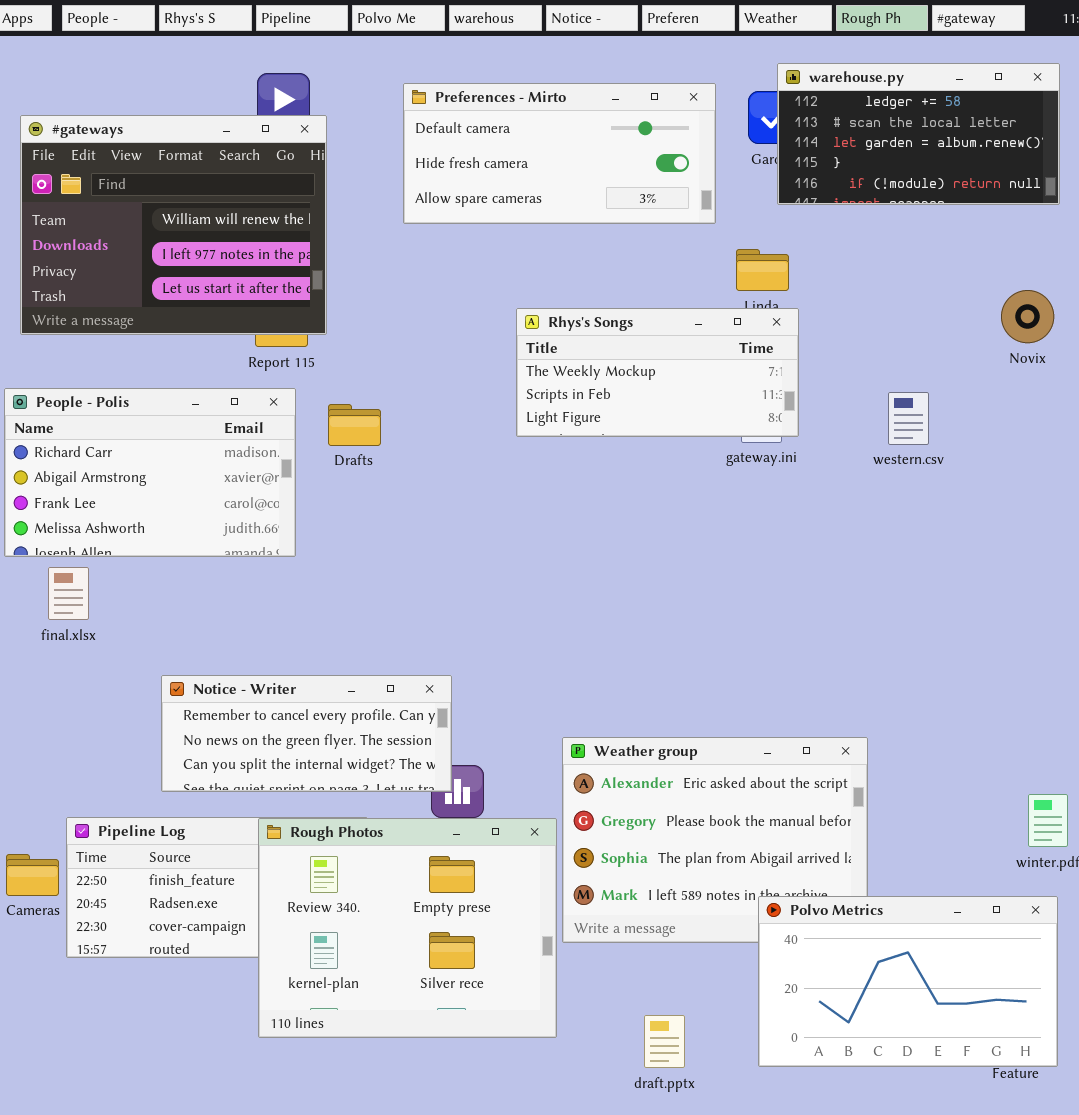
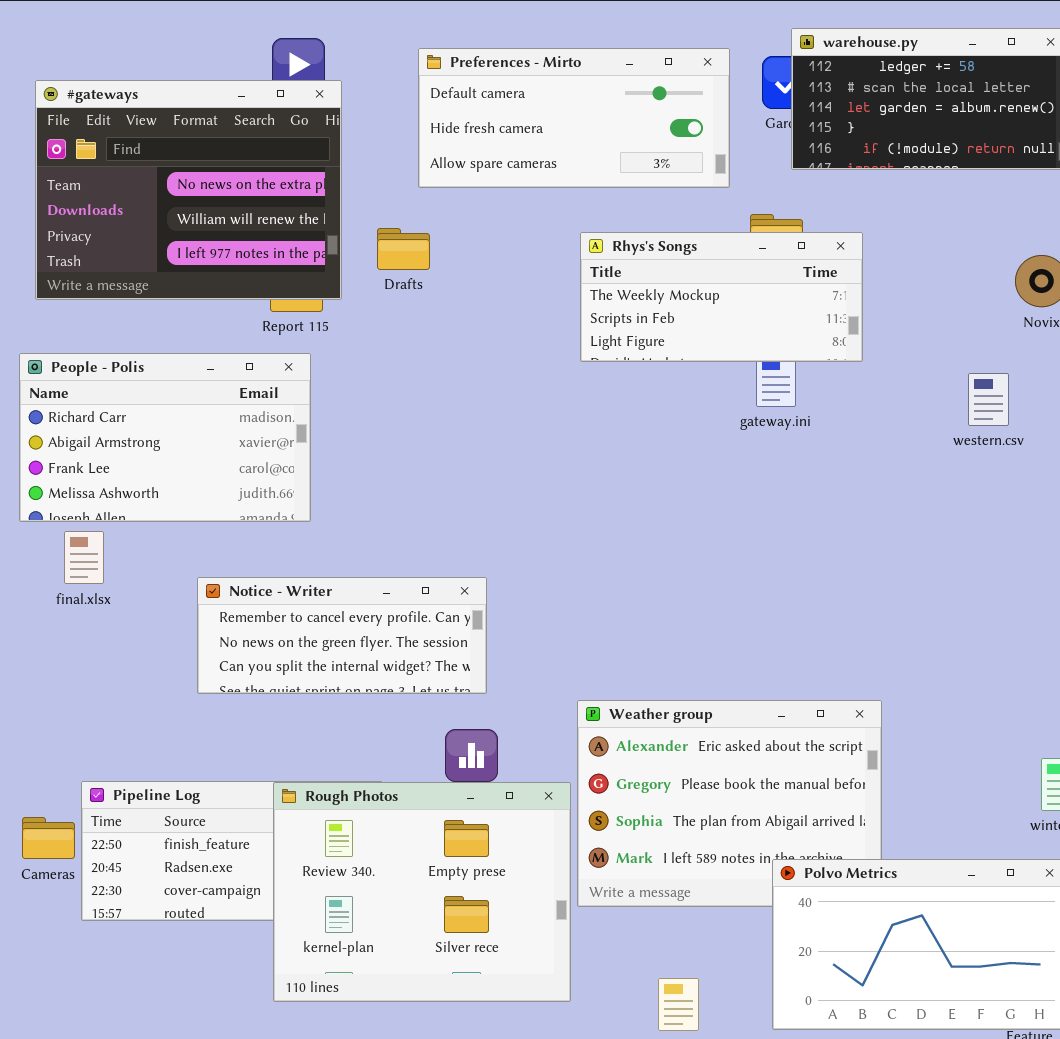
#gateways: [20,115,327,335] -> [35,80,342,300], scrolled up 1 row
Rhys's Songs: [516,308,799,437] -> [580,232,863,362], moved
western.csv: [888,392,929,445] -> [968,373,1009,426], moved
Drafts: [328,404,381,446] -> [377,228,430,270], moved
Notice - Writer: [161,675,452,792] -> [197,577,487,694], moved

